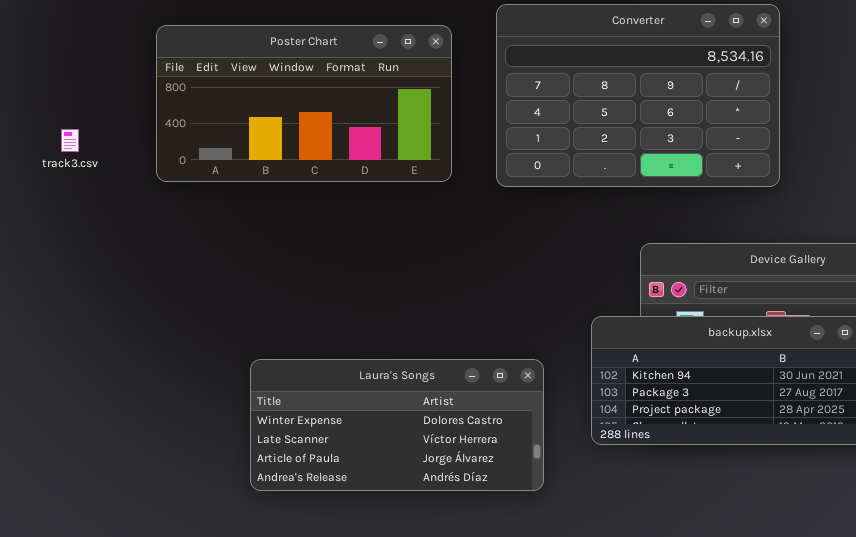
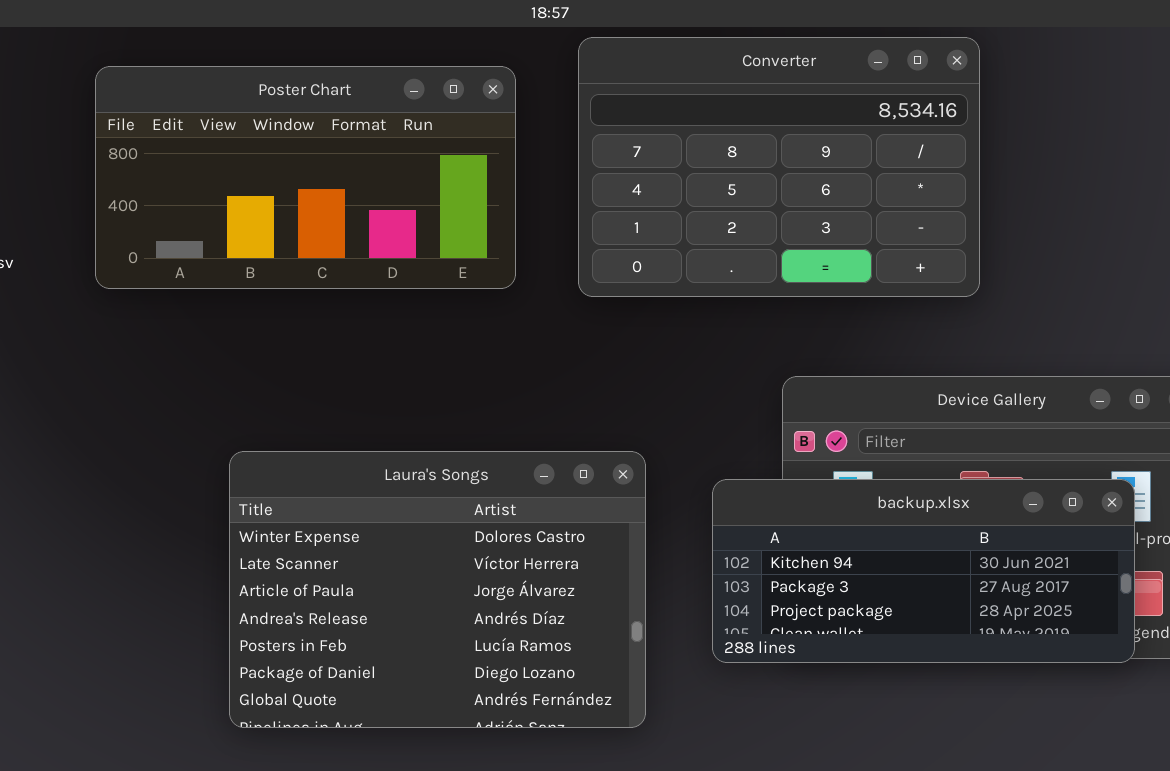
Laura's Songs: [250,359,544,491] -> [229,451,646,728], resized

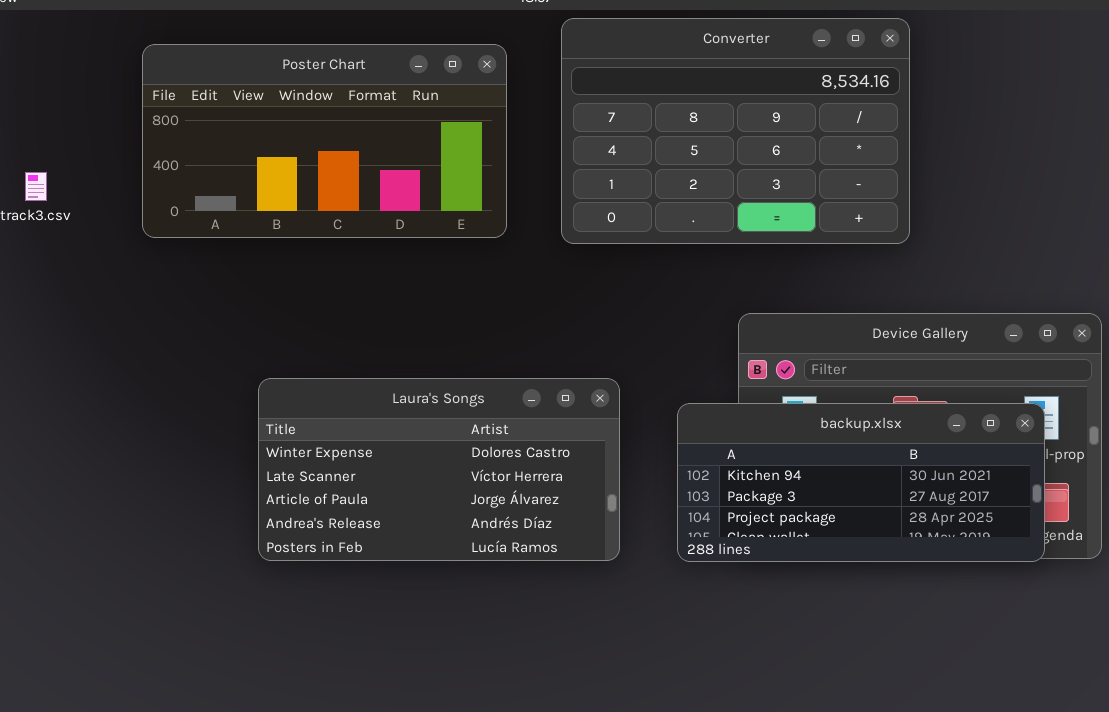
Laura's Songs: [229,451,646,728] -> [258,378,620,561], resized

